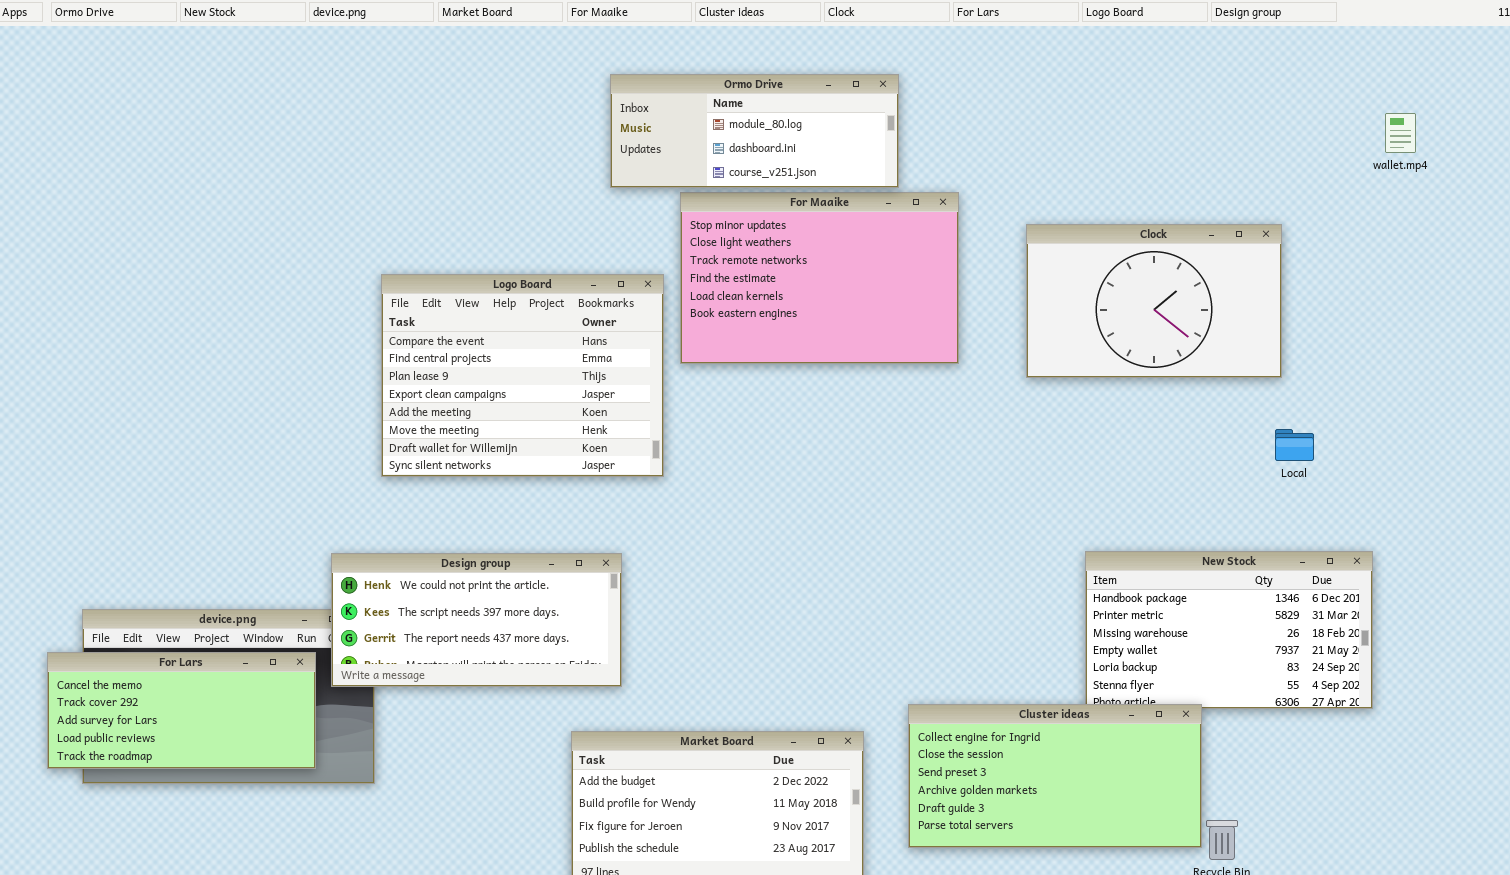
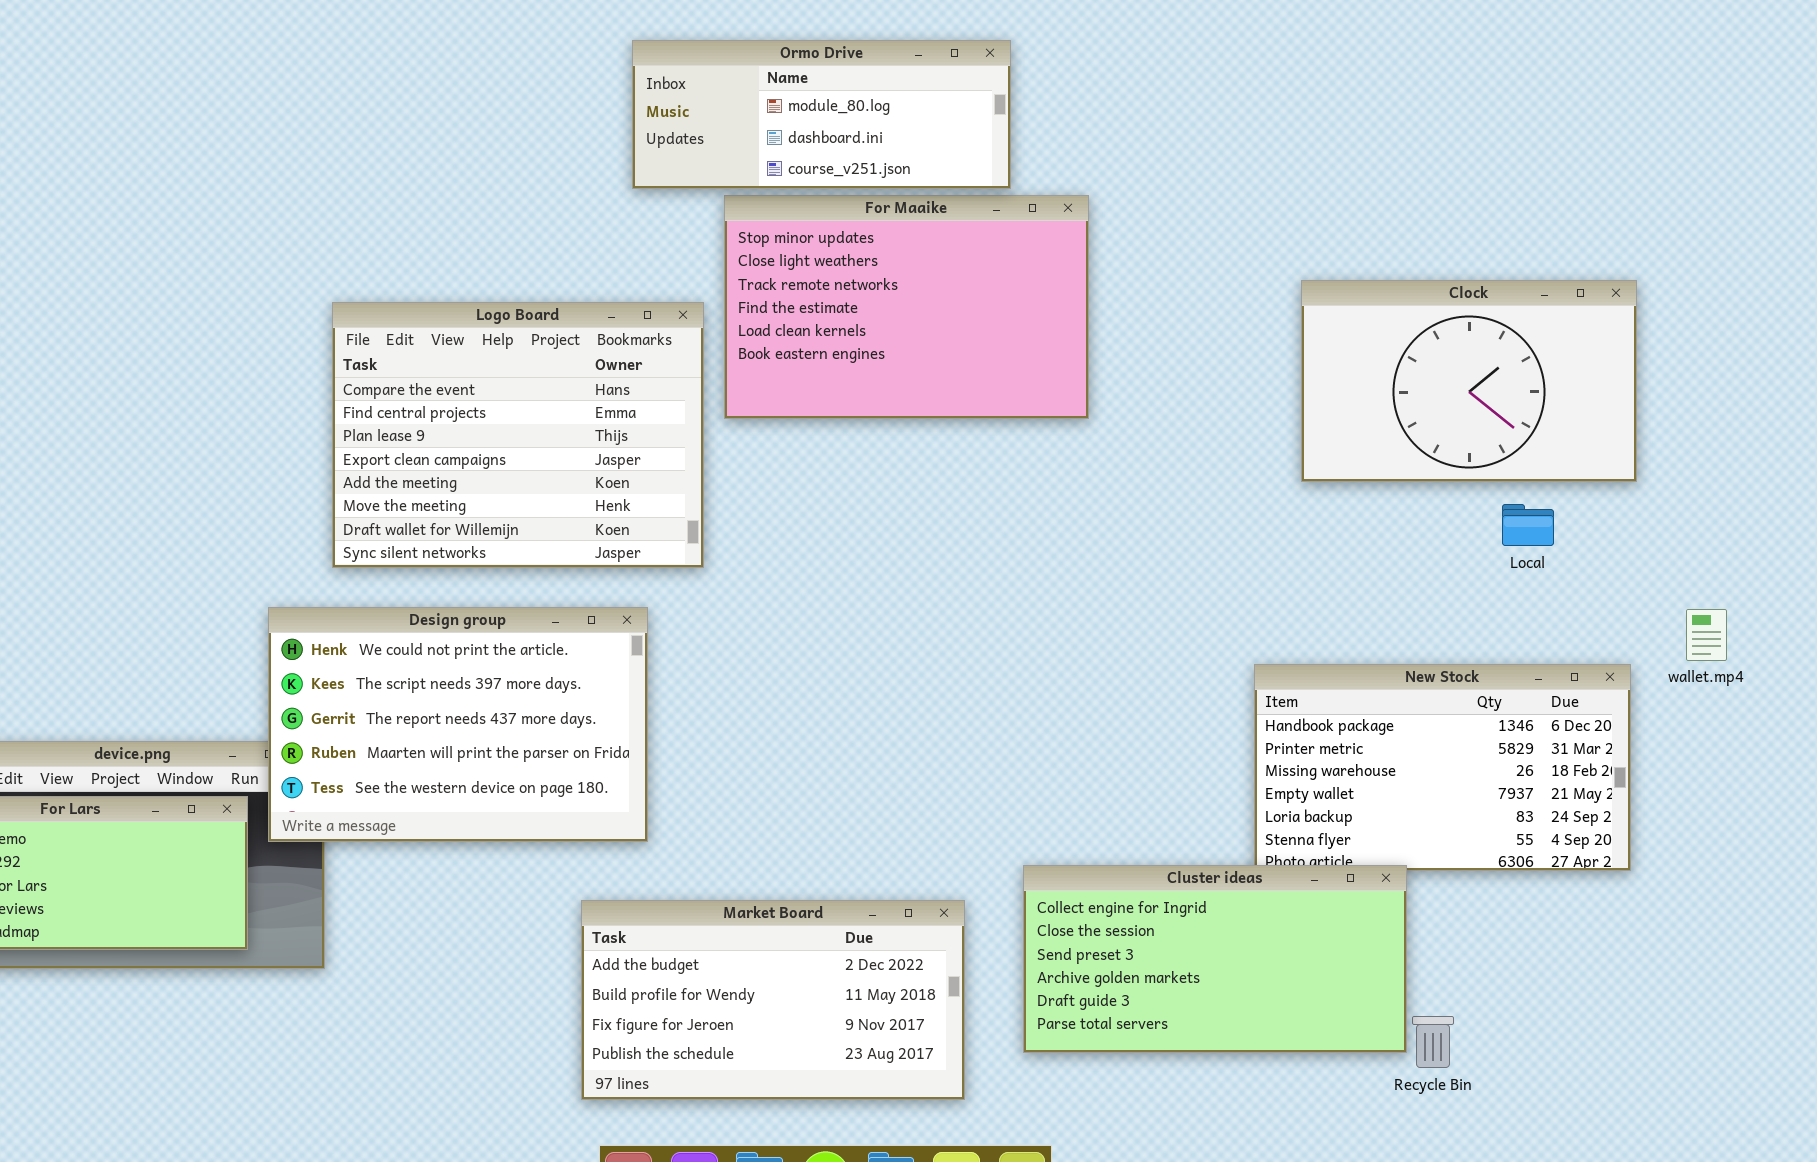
wallet.mp4: [1385,113,1416,153] -> [1686,609,1727,661], moved
Clock: [1026,224,1282,378] -> [1301,280,1637,482], moved
Design group: [331,553,622,687] -> [268,607,648,842], resized

